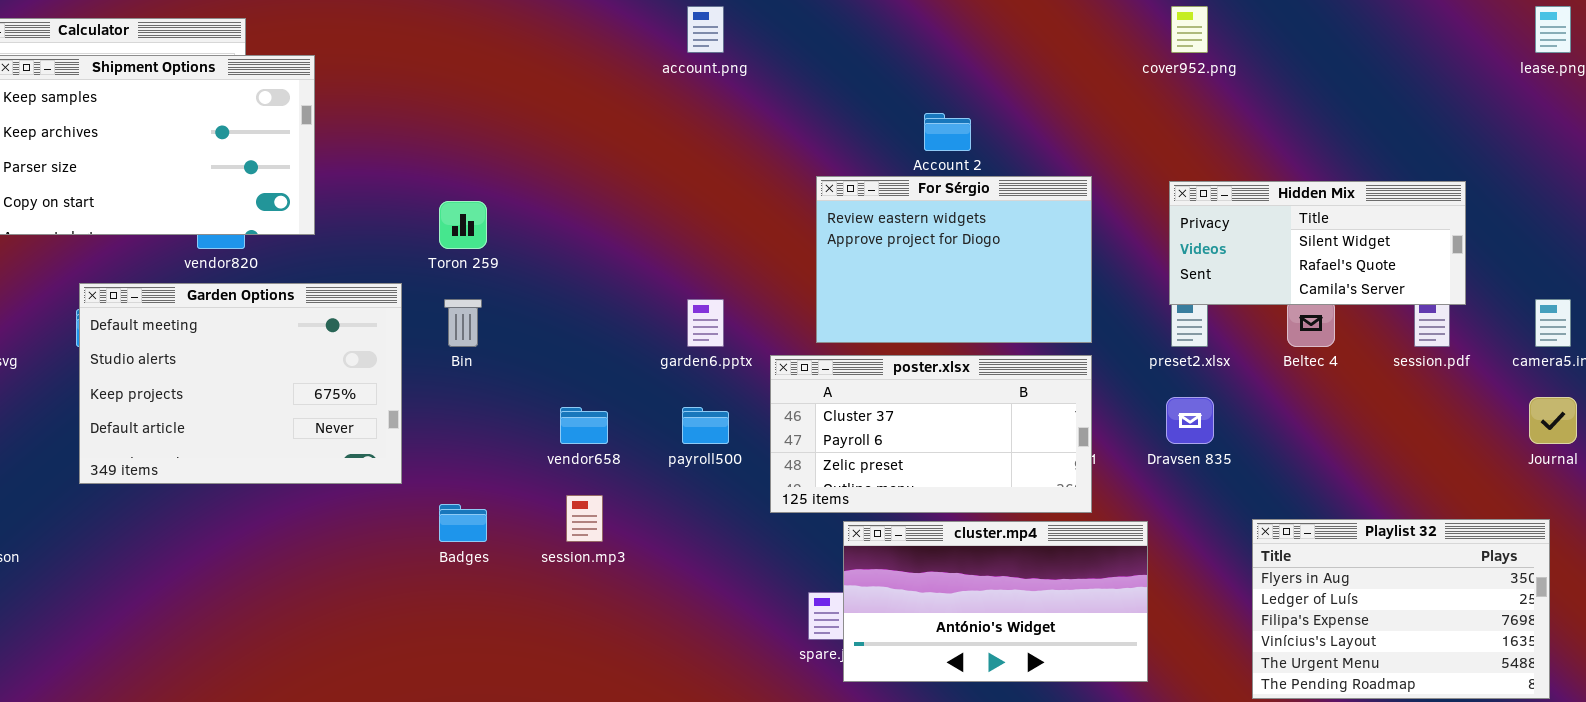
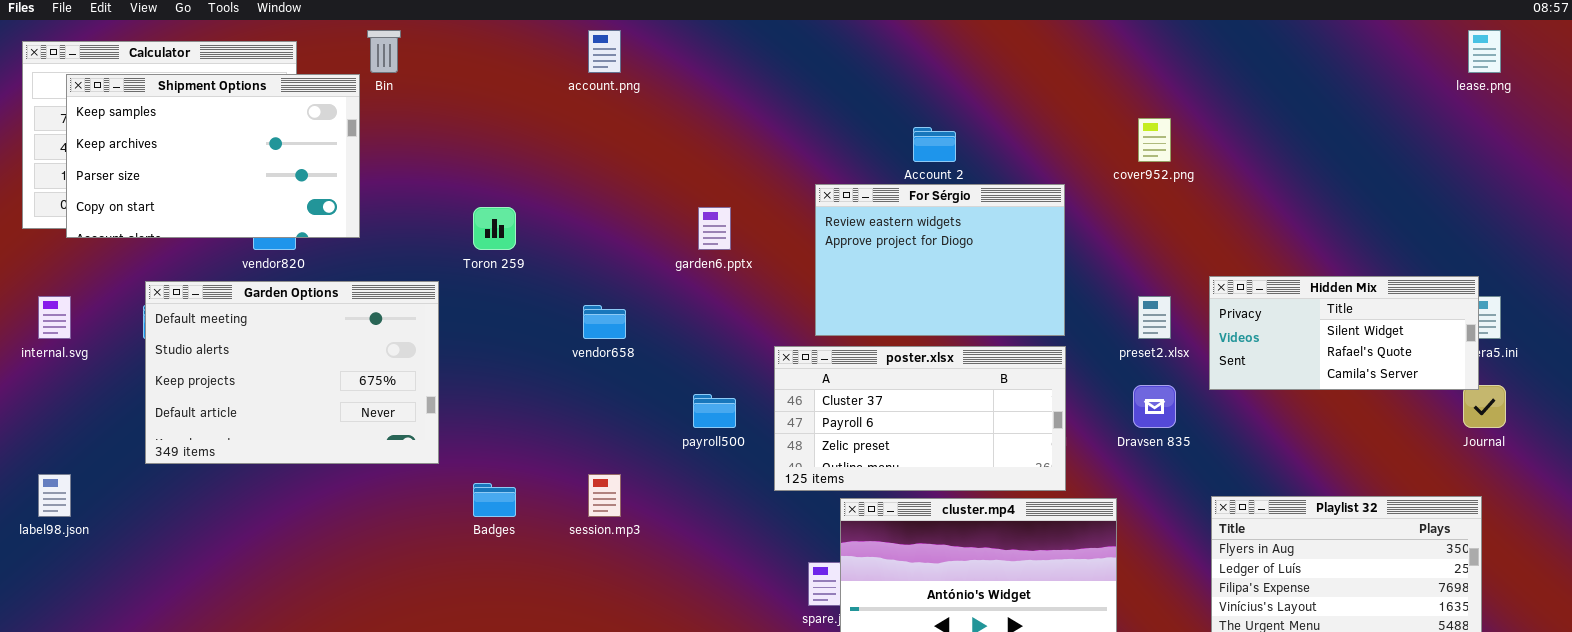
account.png: [687,6,724,53] -> [588,30,621,73], moved
cover952.png: [1171,6,1208,53] -> [1138,118,1171,162], moved
Hidden Mix: [1169,181,1466,305] -> [1209,276,1479,390], moved
Bin: [444,299,482,347] -> [367,30,401,73], moved
garden6.pptx: [687,299,724,347] -> [698,207,731,250], moved
vendor658: [560,407,608,444] -> [583,305,626,339], moved

